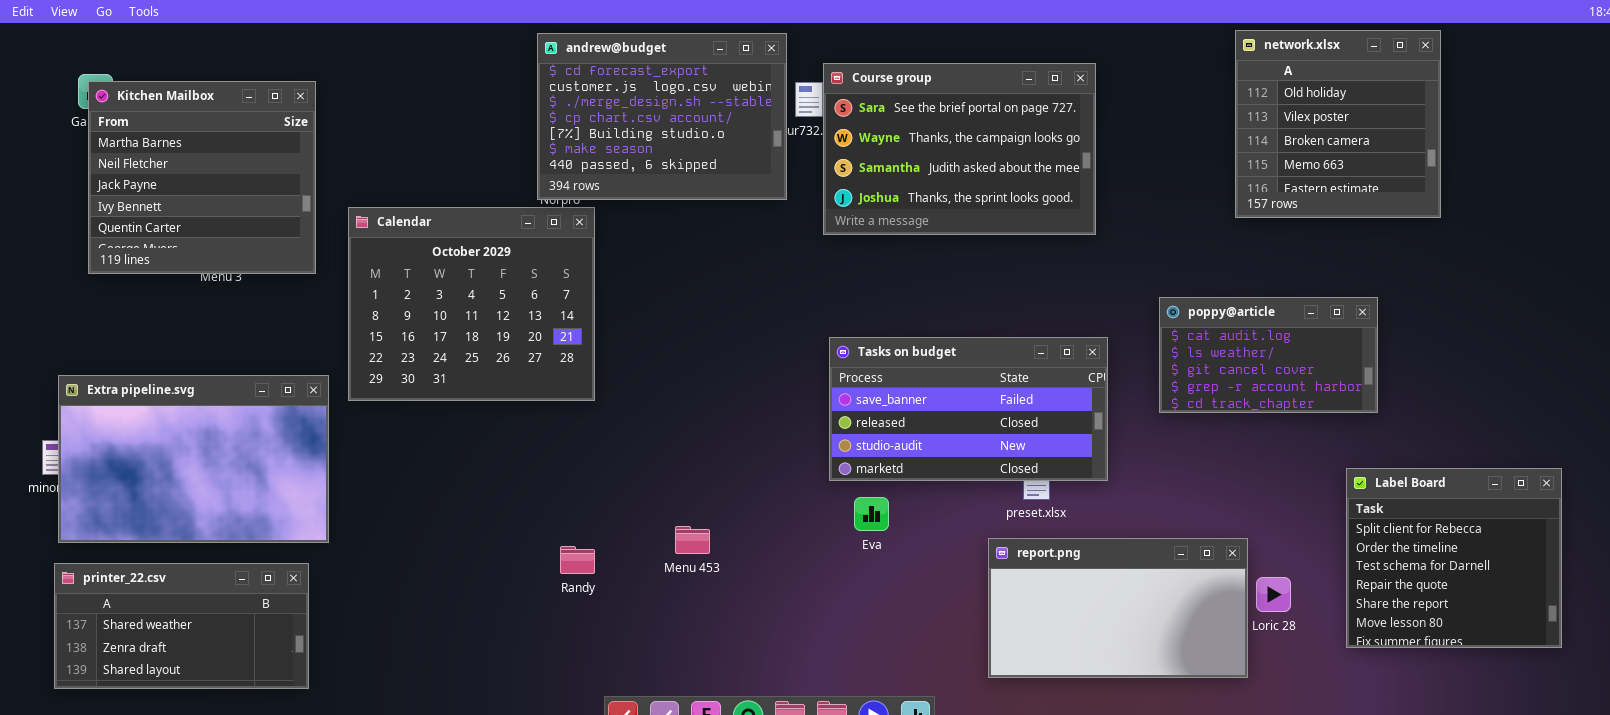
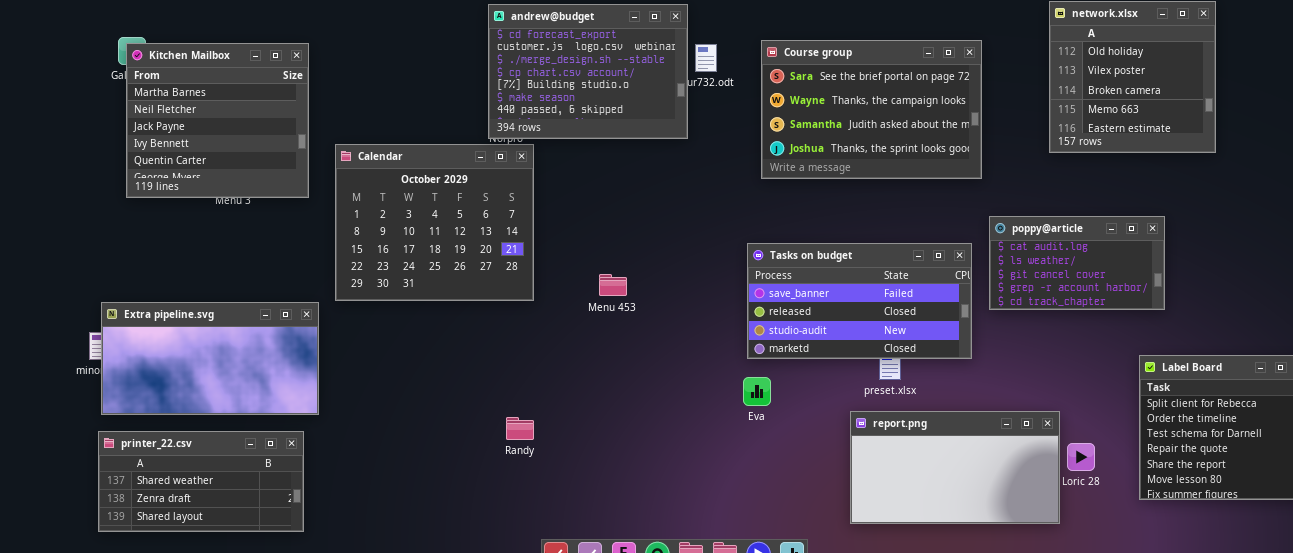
Course group: [823,63,1096,235] -> [761,40,982,179], moved
Tasks on budget: [829,337,1108,481] -> [747,243,972,359], moved
Extra pipeline.svg: [58,375,329,543] -> [101,302,319,415], resized
Menu 453: [675,526,710,554] -> [599,274,627,296], moved

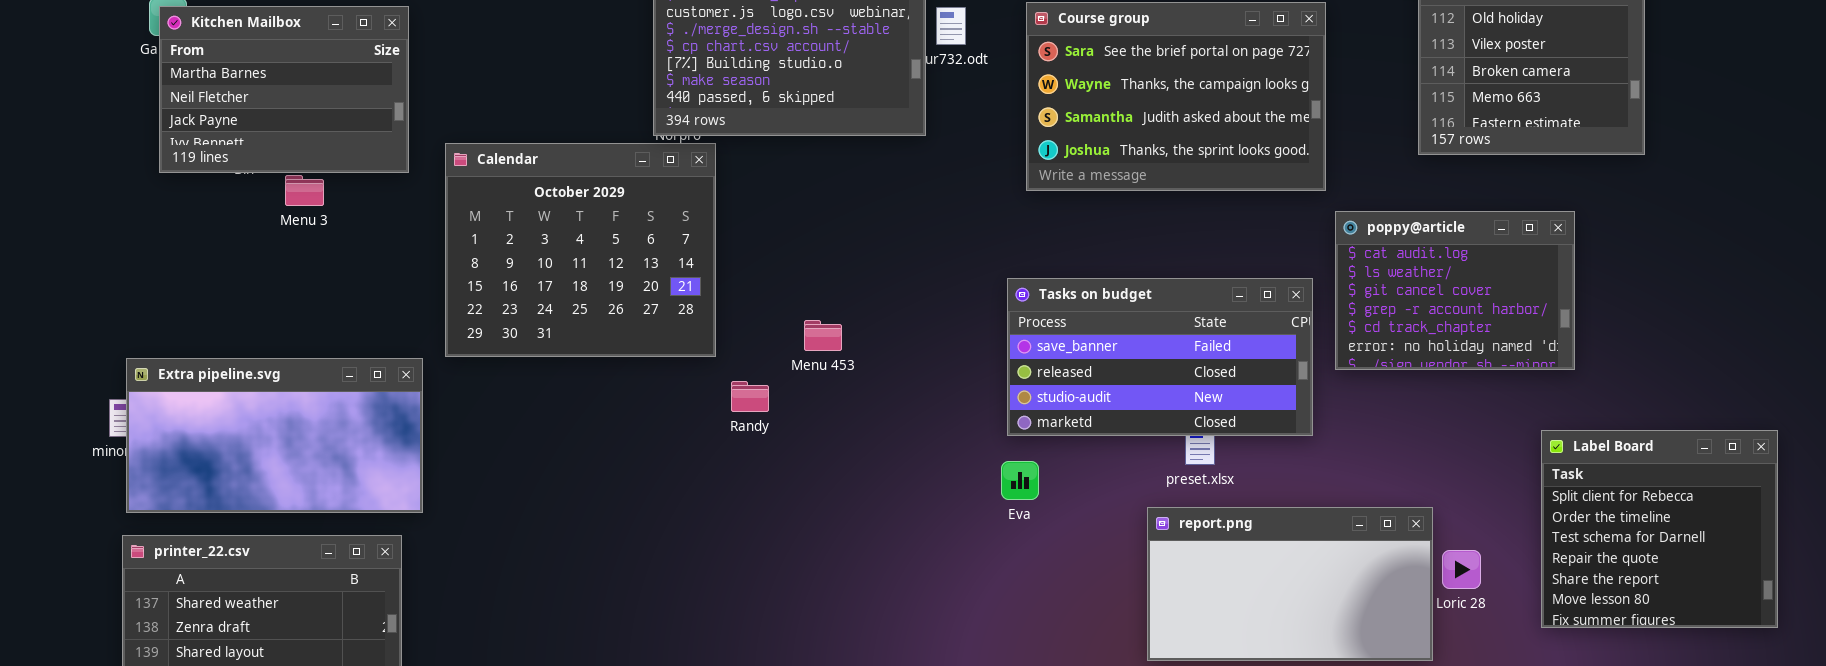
Kitchen Mailbox: [126,43,309,198] -> [159,6,409,173], resized
poppy@article: [989,216,1165,310] -> [1335,211,1575,370], resized
Randy: [506,417,534,440] -> [731,381,769,412], moved

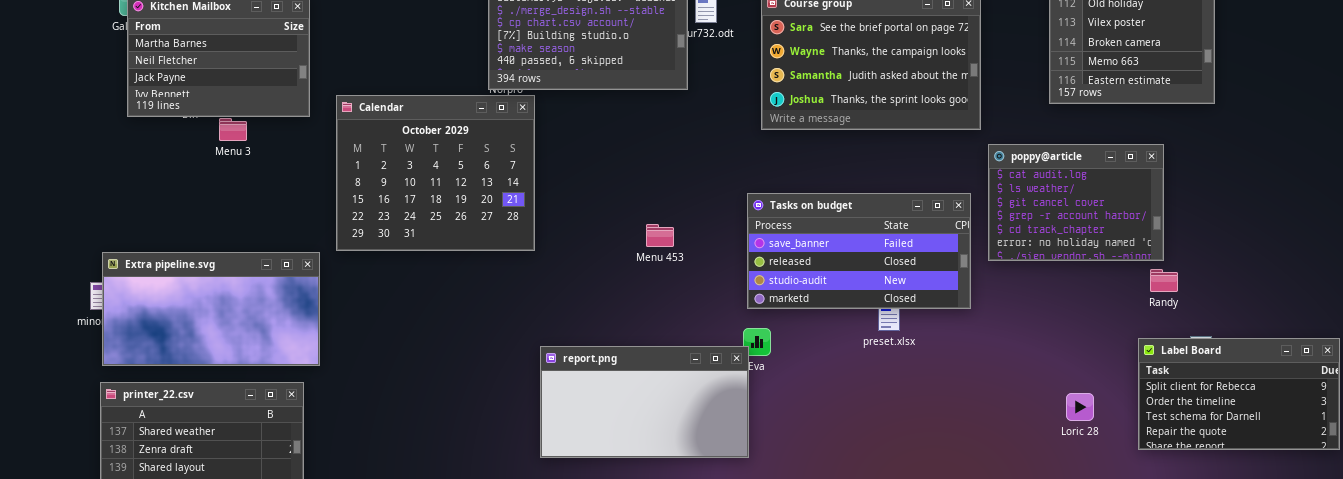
Menu 453: [804,320,842,351] -> [646,224,674,247], moved
Randy: [731,381,769,412] -> [1150,269,1178,292], moved
Label Board: [1541,430,1778,628] -> [1138,338,1340,450], resized
report.png: [1147,507,1433,661] -> [540,346,749,458], moved

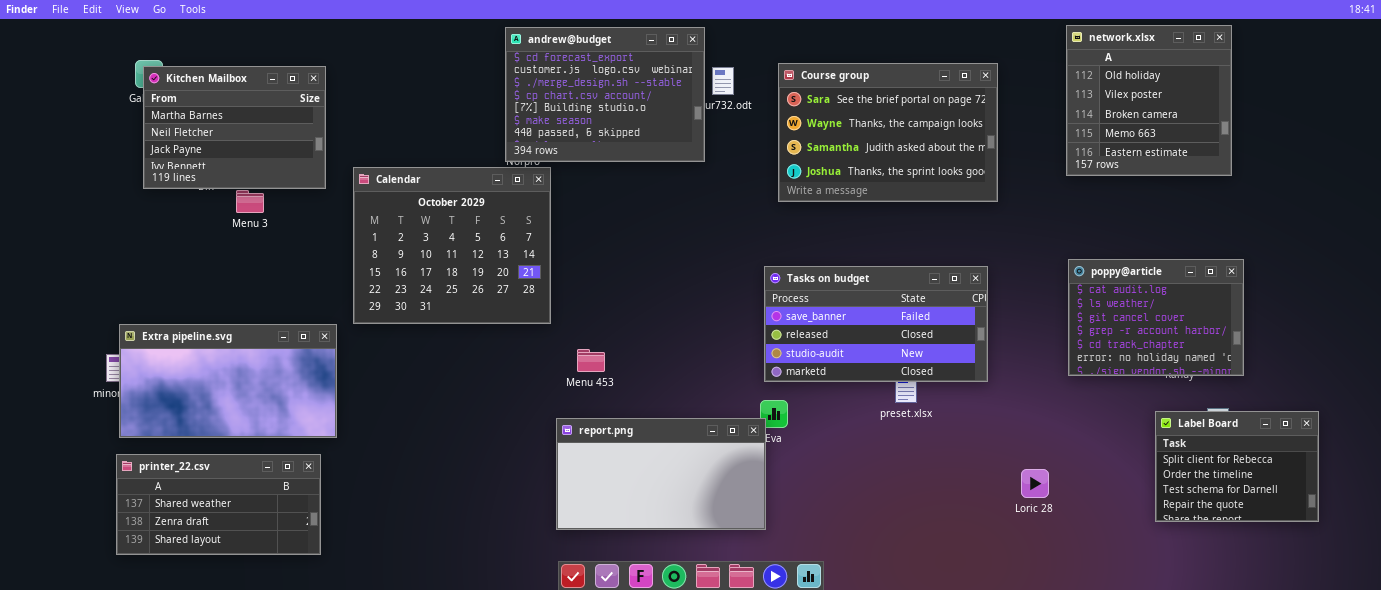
poppy@article: [988,144,1164,261] -> [1068,259,1244,376], moved
Menu 453: [646,224,674,247] -> [577,349,605,372], moved
Label Board: [1138,338,1340,450] -> [1155,411,1319,522], resized
Loric 28: [1066,393,1094,421] -> [1021,469,1049,498], moved

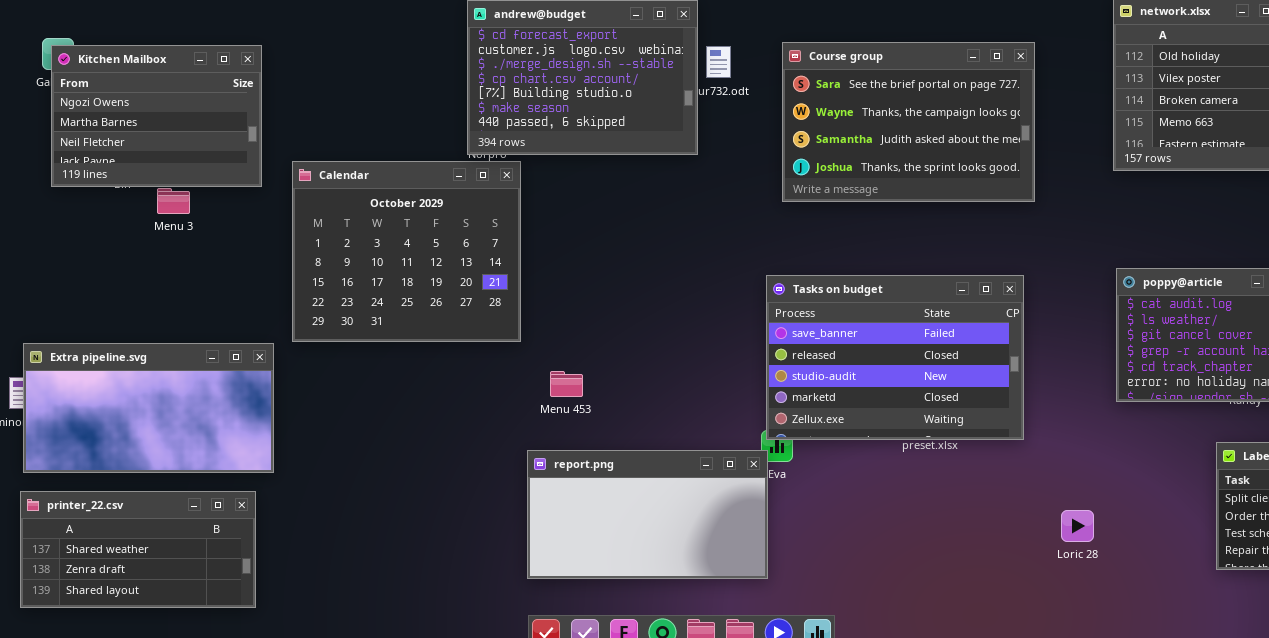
Kitchen Mailbox: [143,66,326,189] -> [51,45,262,187], scrolled up 1 row
Tasks on budget: [764,266,988,382] -> [766,275,1024,440], resized

